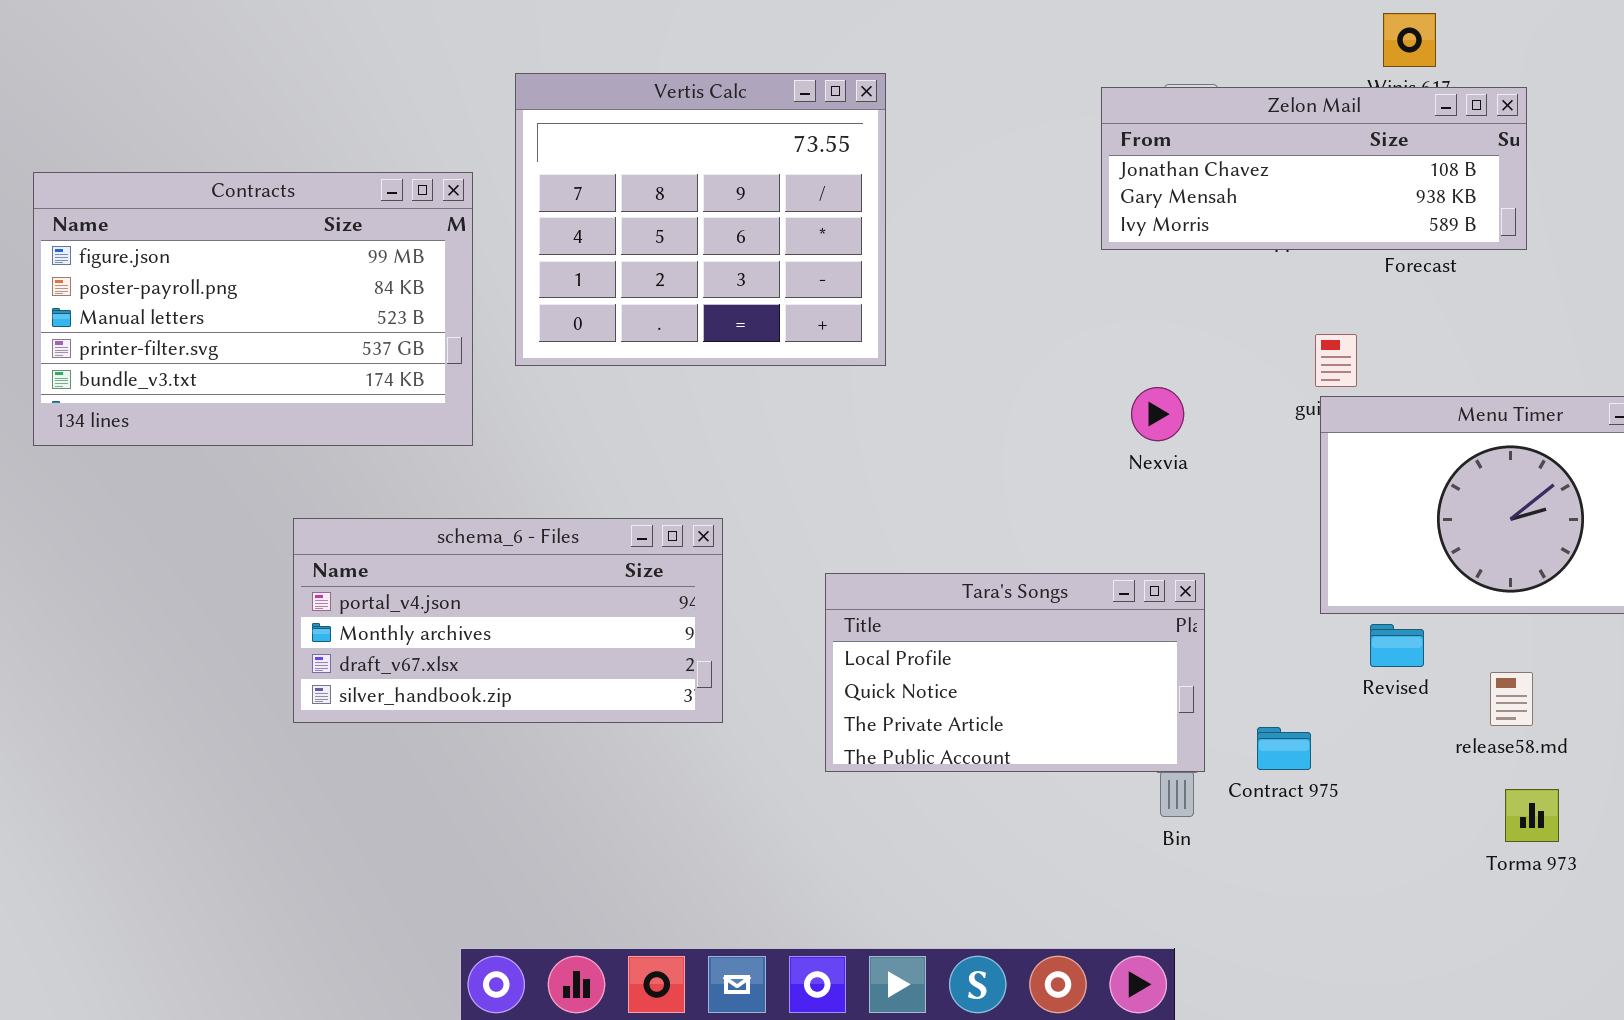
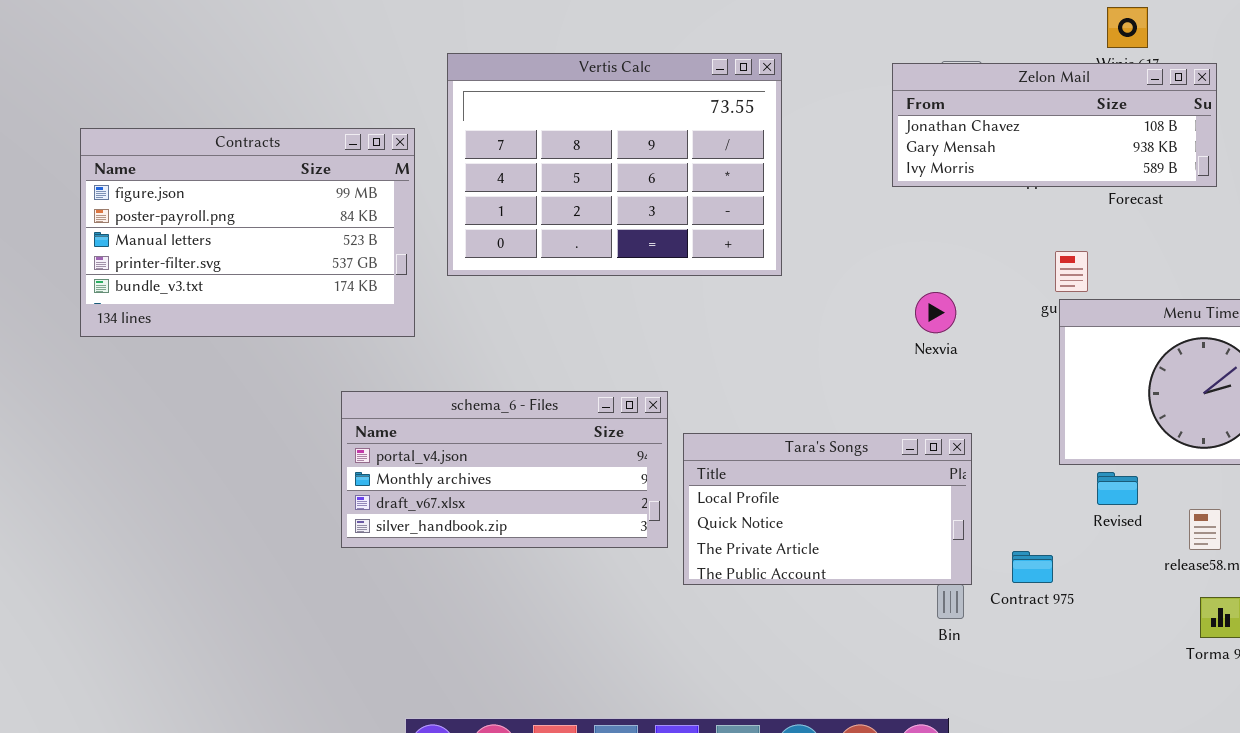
Vertis Calc: [515,73,886,366] -> [447,53,782,276], resized
schema_6 - Files: [293,518,723,723] -> [341,391,668,548], moved

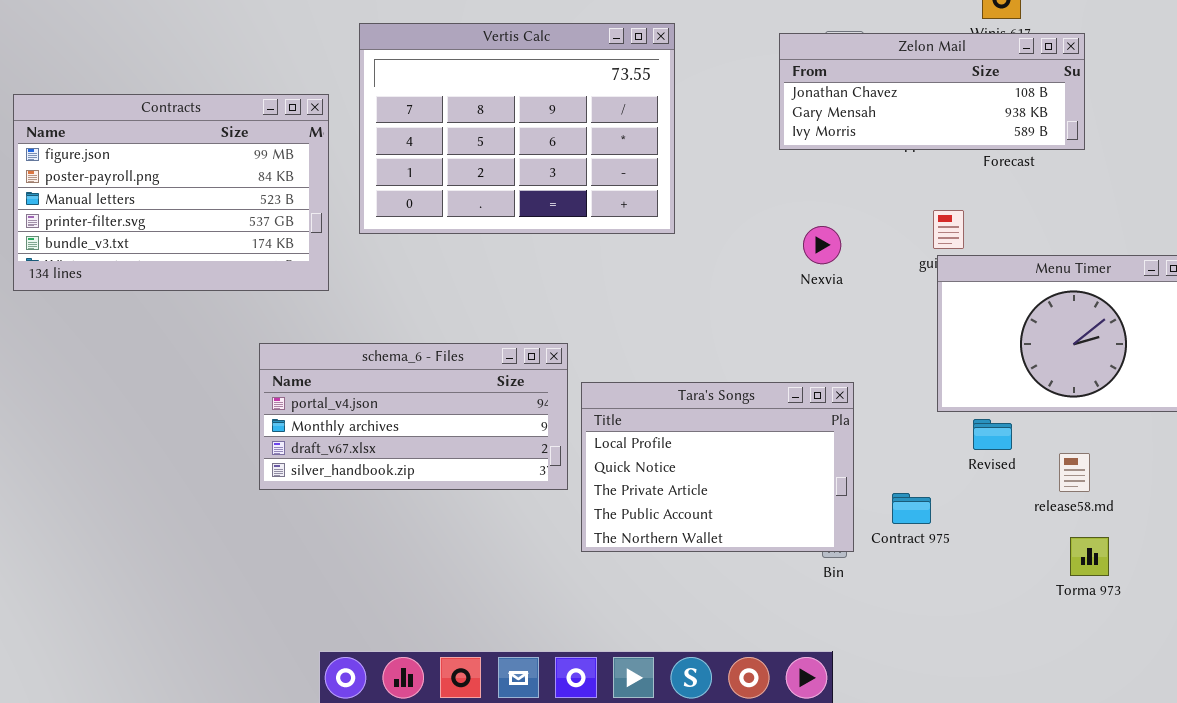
Nexvia: [915,292,956,333] -> [803,226,841,264], moved
Tara's Songs: [683,433,972,585] -> [581,382,854,552], resized

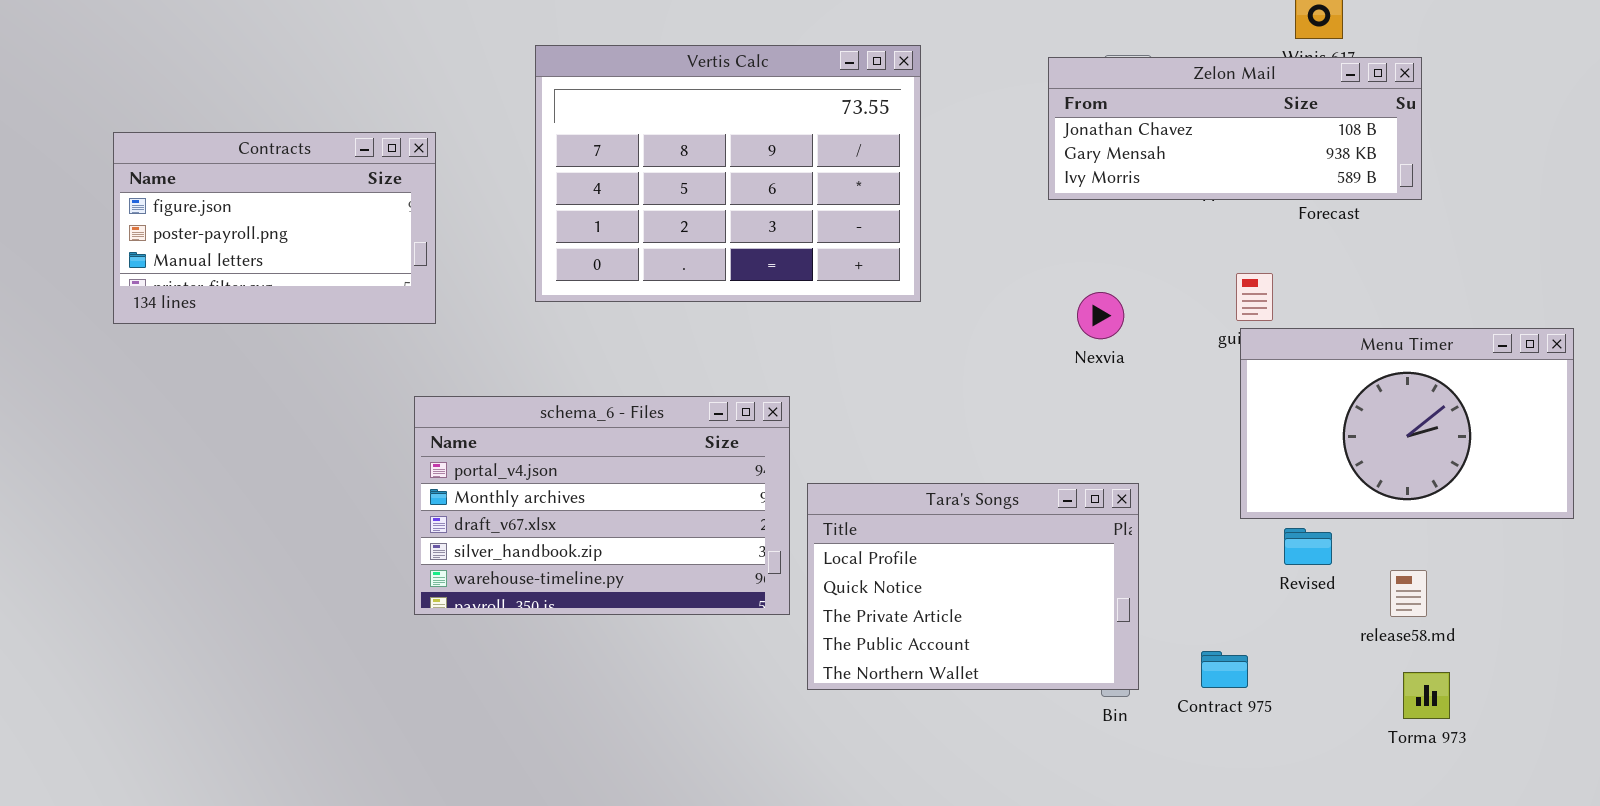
Contracts: [13,94,329,291] -> [113,132,436,324], resized
schema_6 - Files: [259,343,568,490] -> [414,396,790,615], resized
Contract 975: [892,493,931,524] -> [1201,651,1248,688], moved

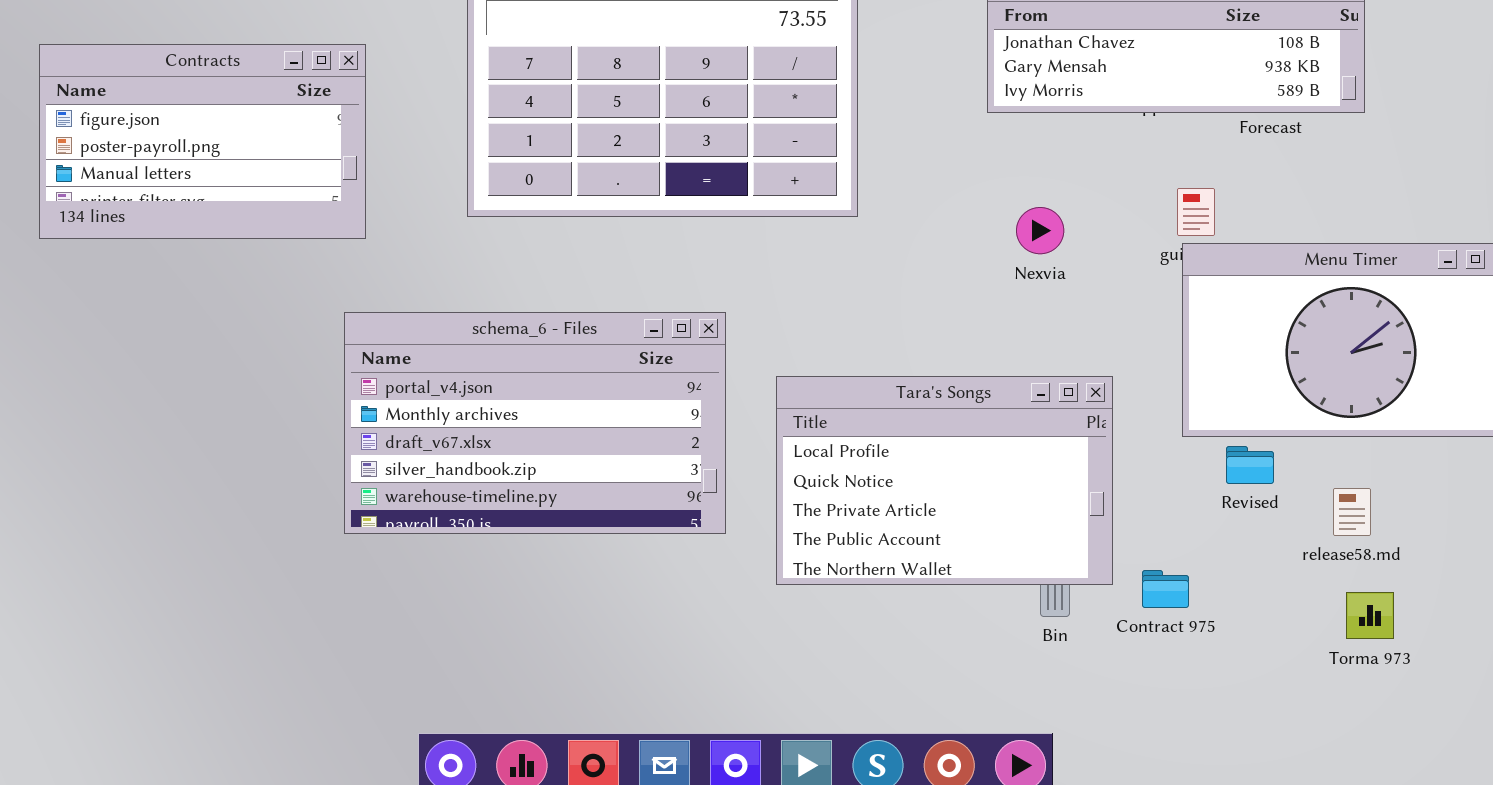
Tara's Songs: [807,483,1139,690] -> [776,376,1113,585], moved

